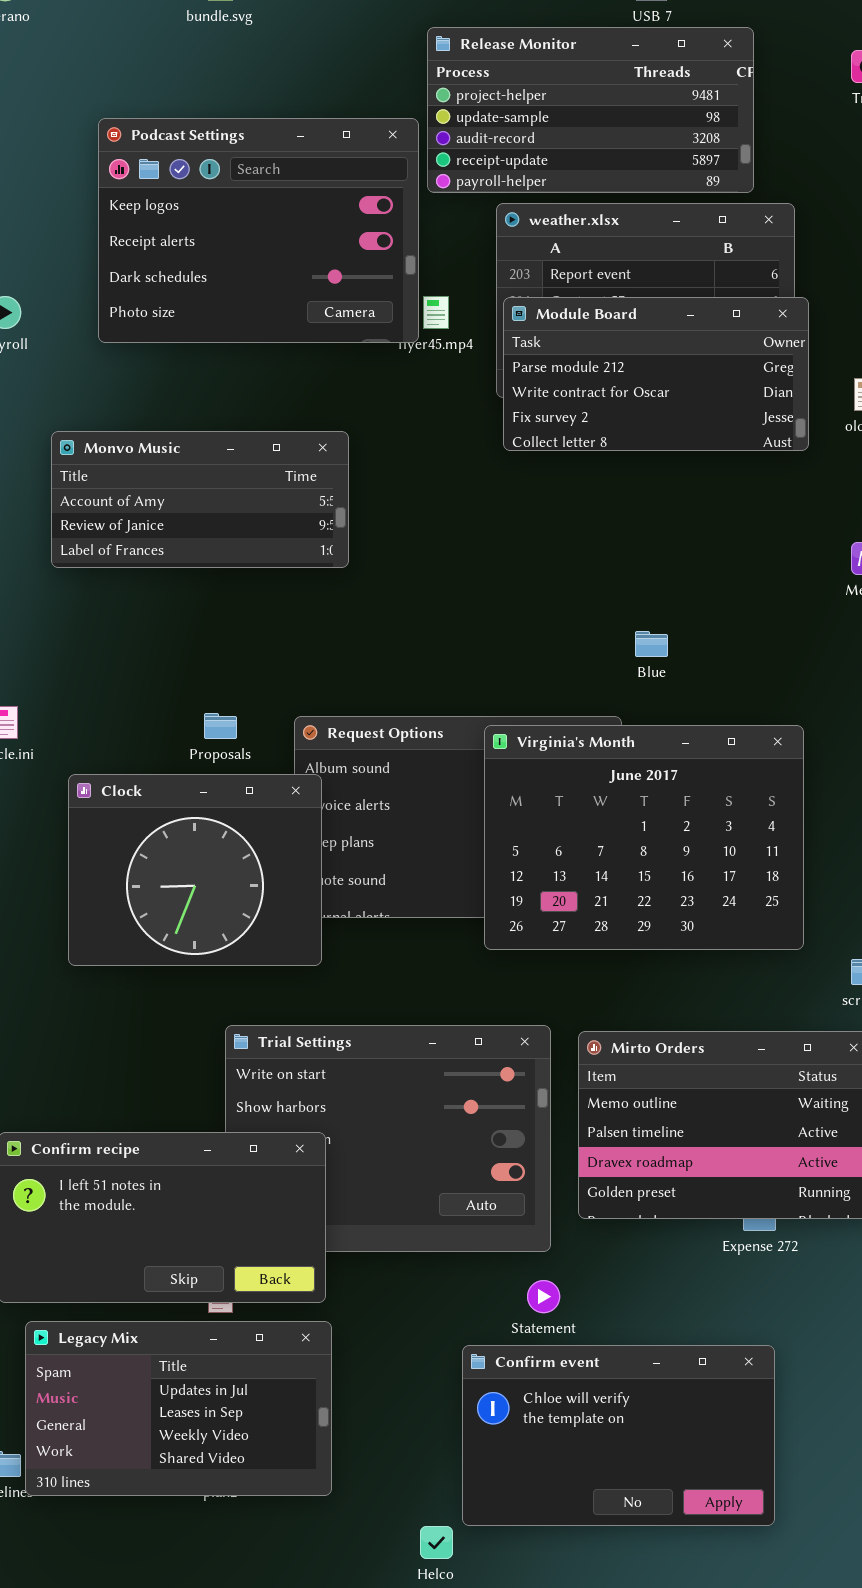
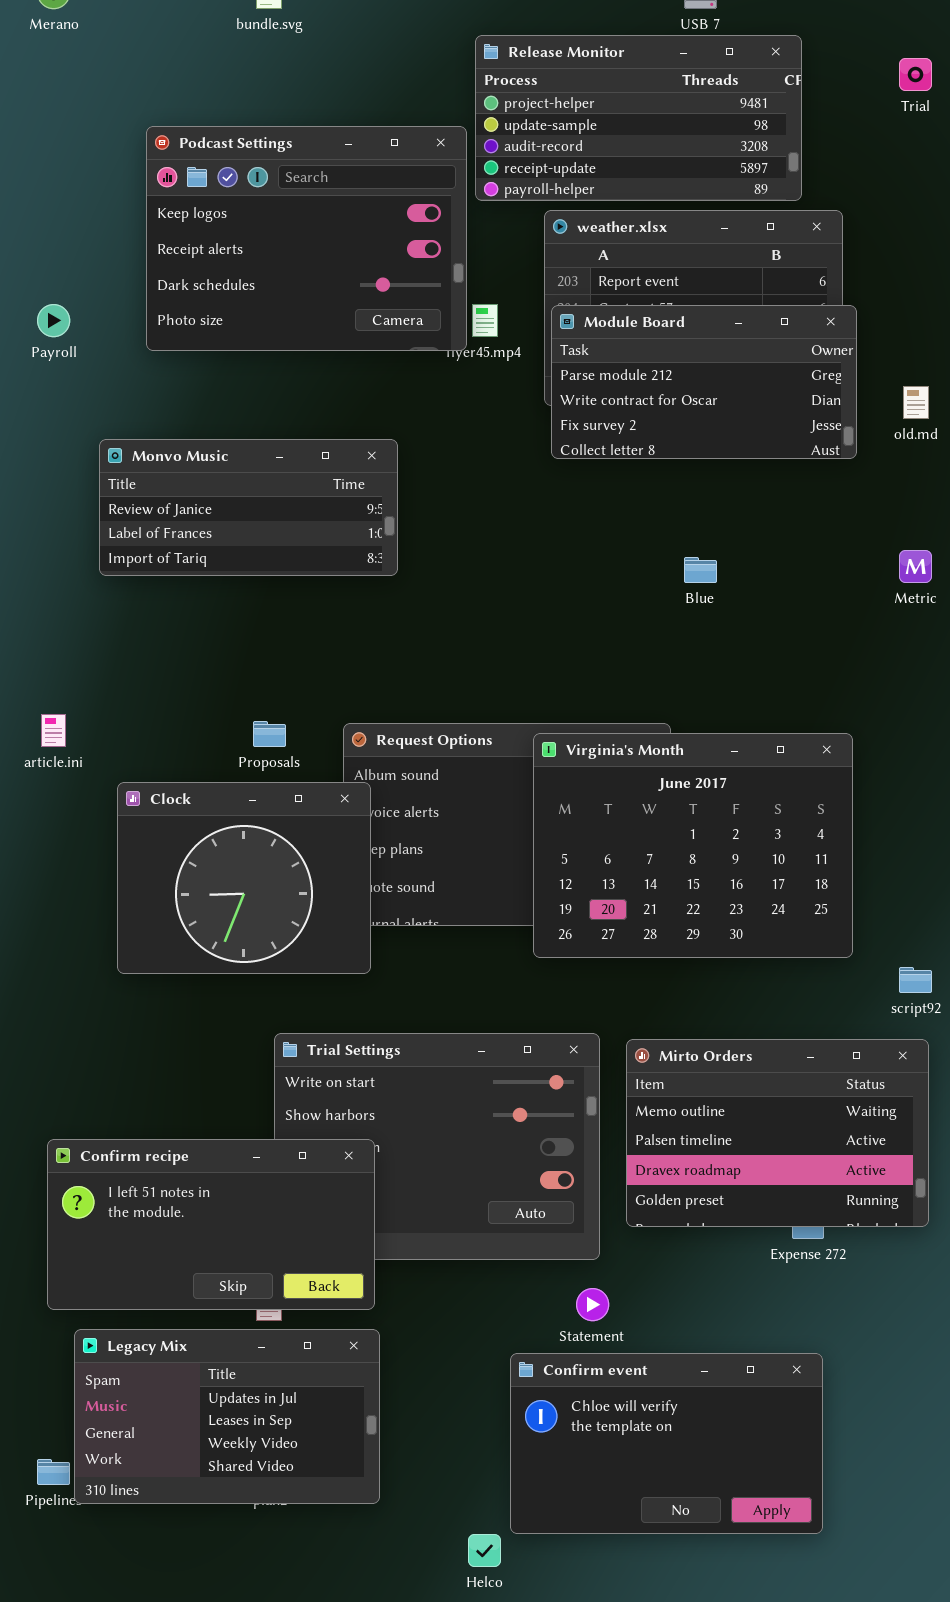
Monvo Music: [51,431,349,568] -> [99,439,398,576], scrolled down 1 row
Blue: [635,631,668,657] -> [684,557,717,583], moved

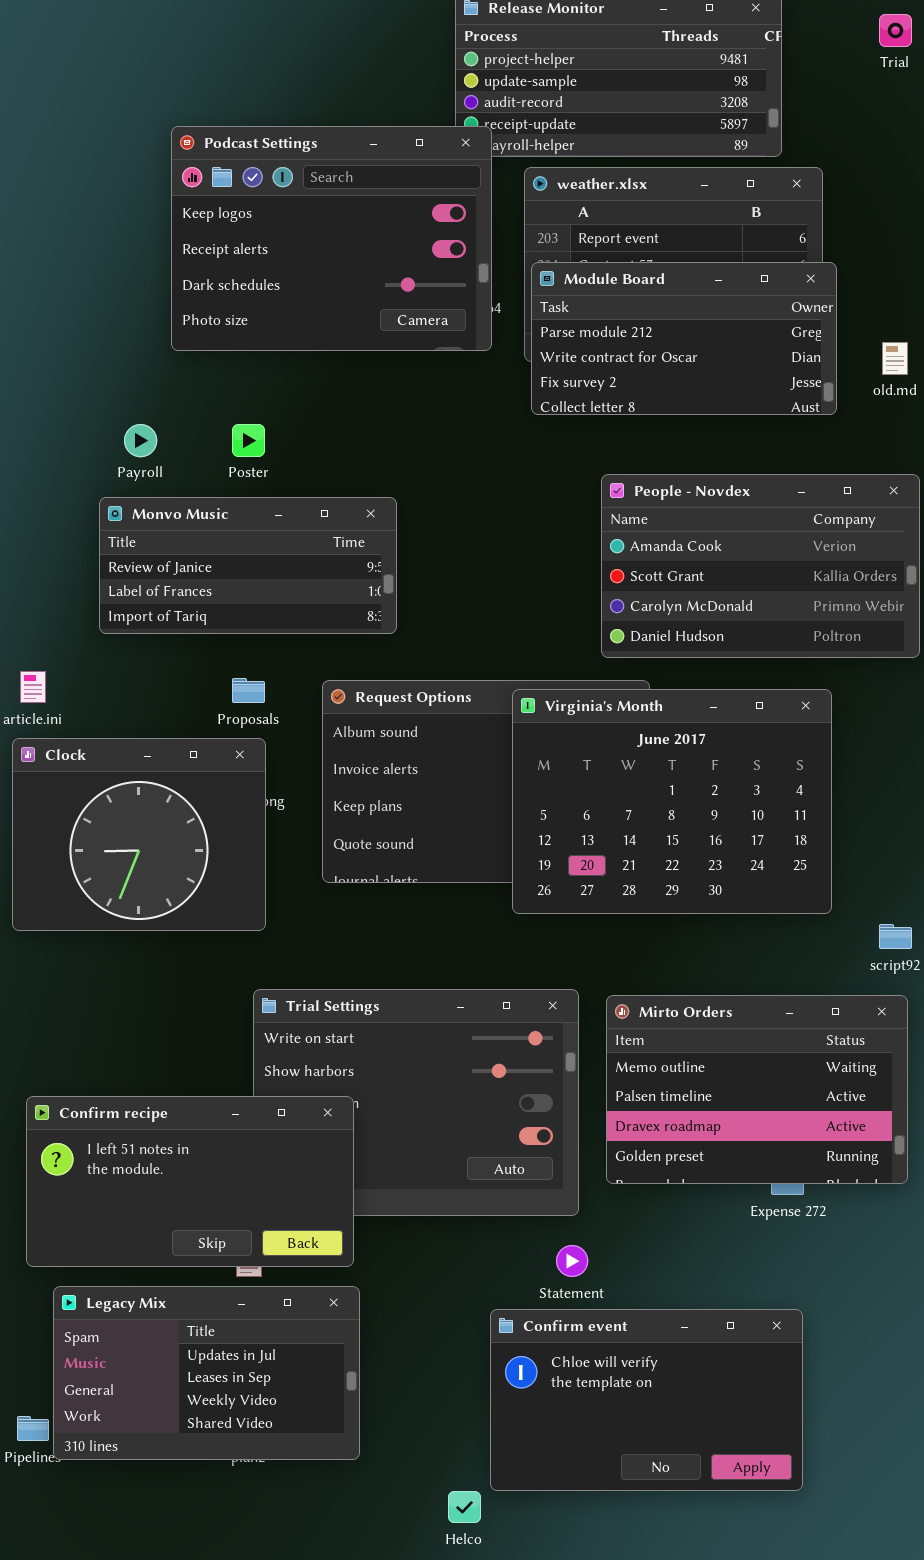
Podcast Settings: [146,126,467,351] -> [171,126,492,351], moved
Payroll: [37,304,70,337] -> [124,424,157,457], moved
Monvo Music: [99,439,398,576] -> [99,497,397,634], moved
People - Novdex: none -> [601,474,920,658], opened
Clock: [117,782,371,974] -> [12,738,266,931], moved

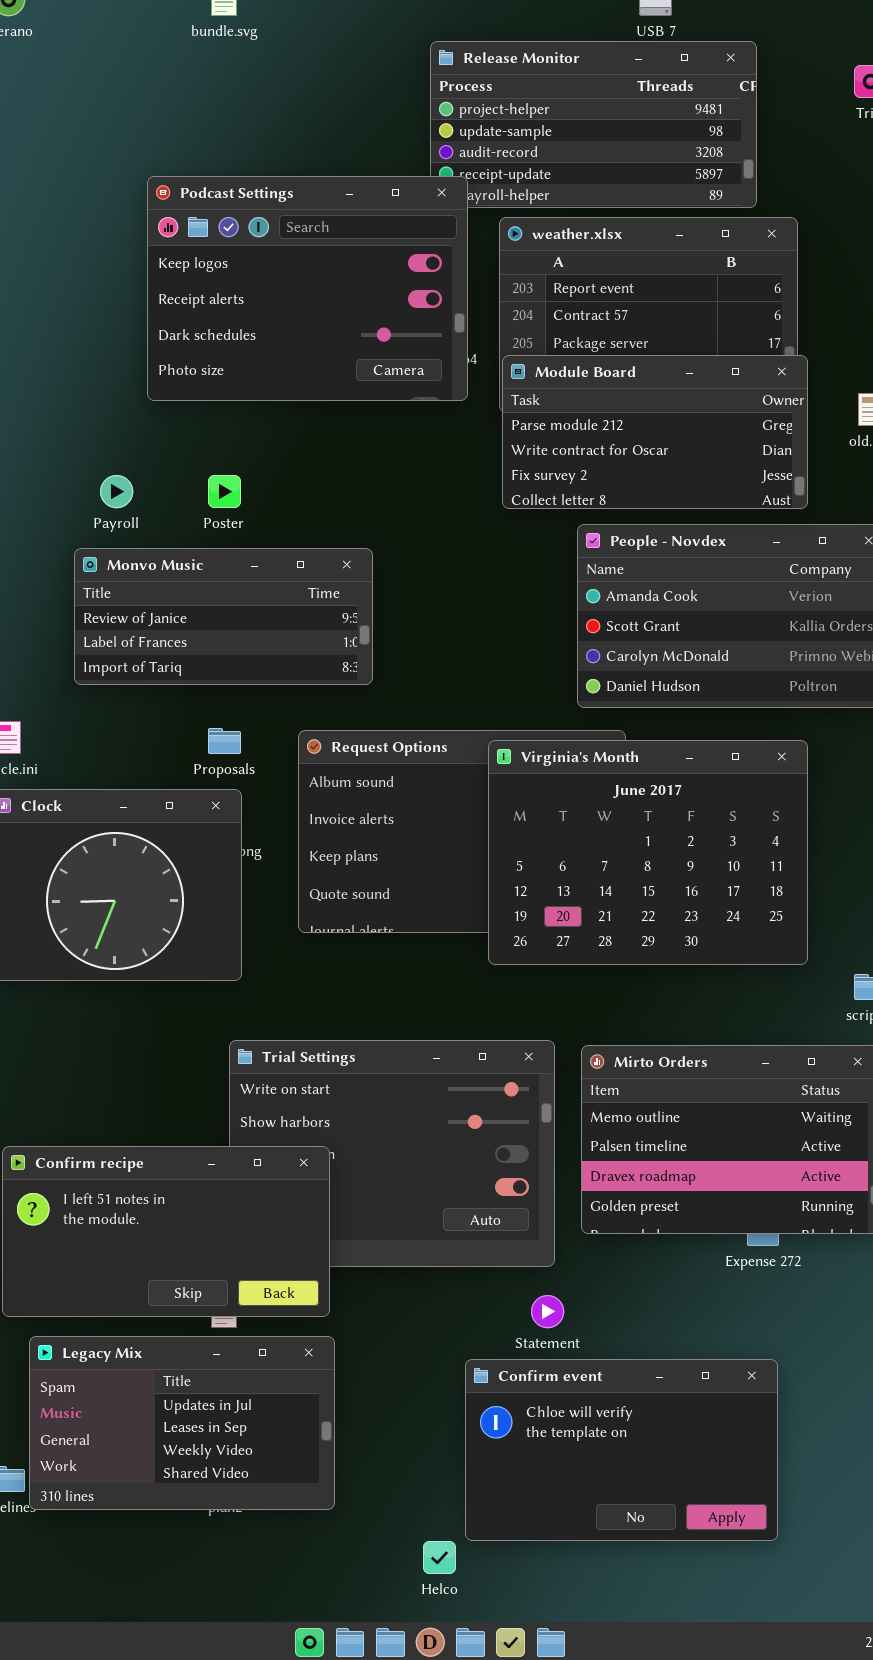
Module Board: [531,262,837,415] -> [502,355,808,509], moved

